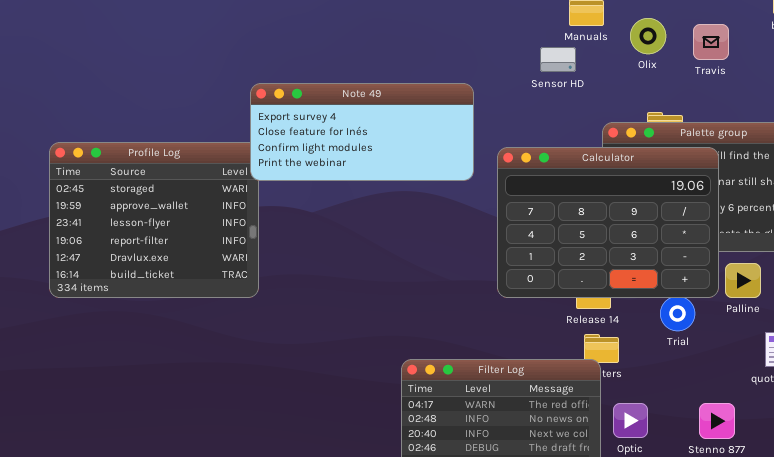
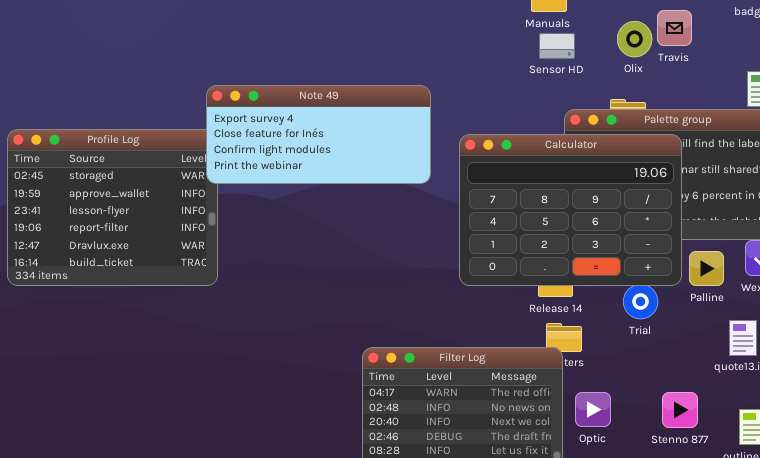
Olix: [630,18,666,54] -> [617,21,652,57], moved
Sensor HD: [540,47,576,72] -> [539,33,575,59], moved
Note 49: [250,83,474,181] -> [206,85,431,184], moved

